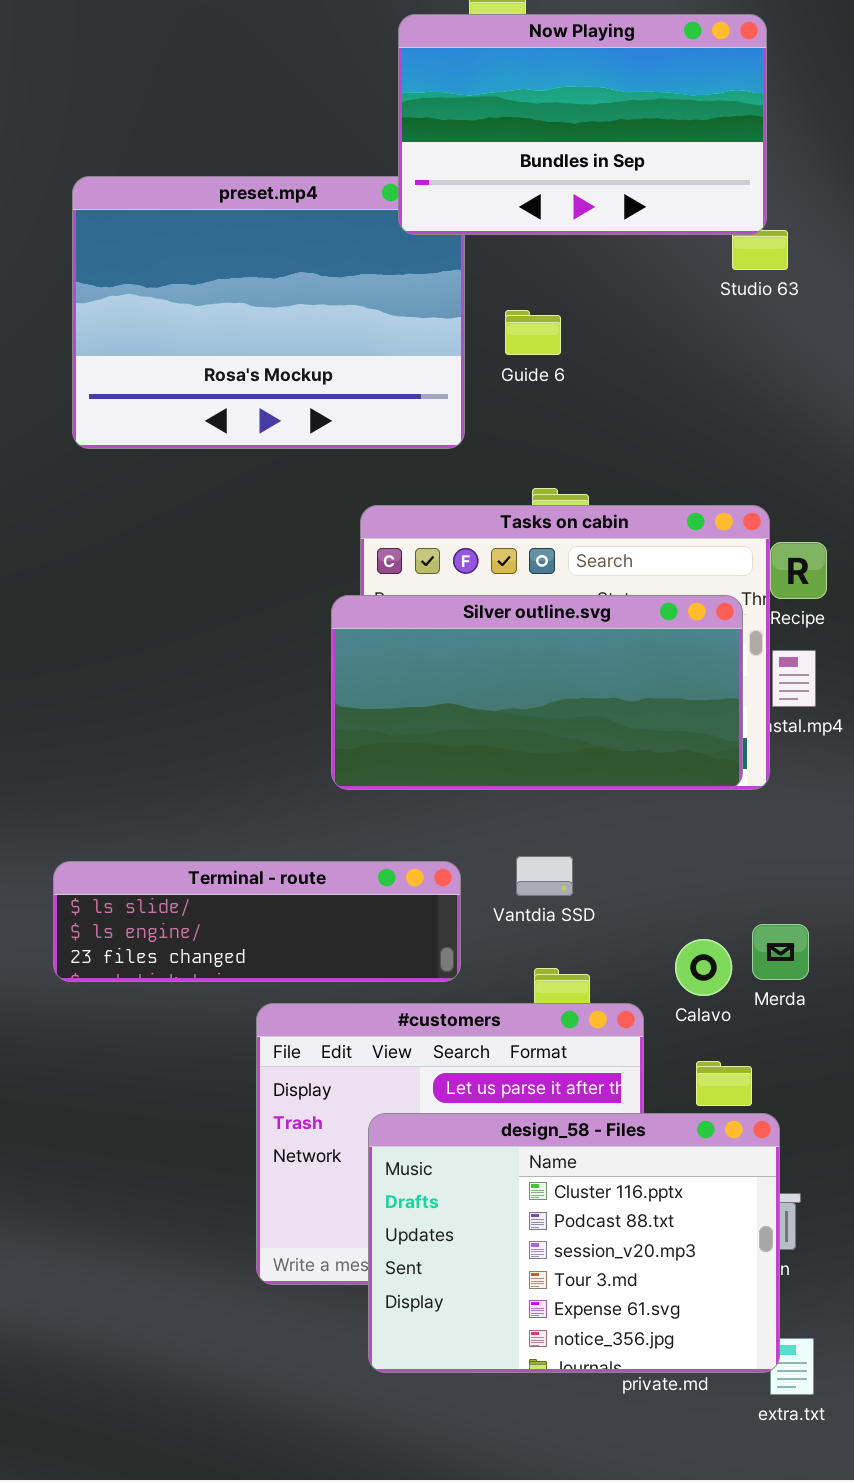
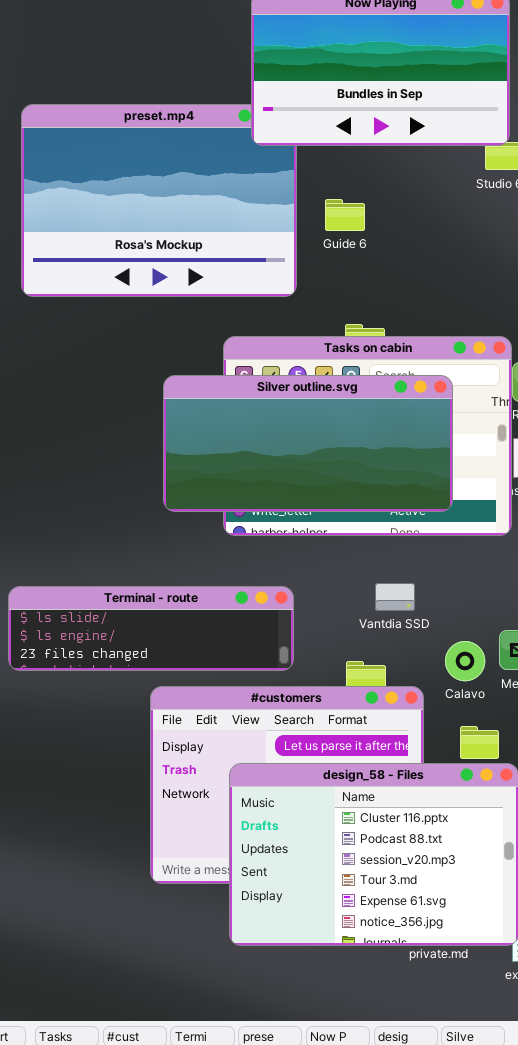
Silver outline.svg: [331,595,743,790] -> [163,375,453,512], moved
Vantdia SSD: [516,856,573,896] -> [375,583,415,611], moved

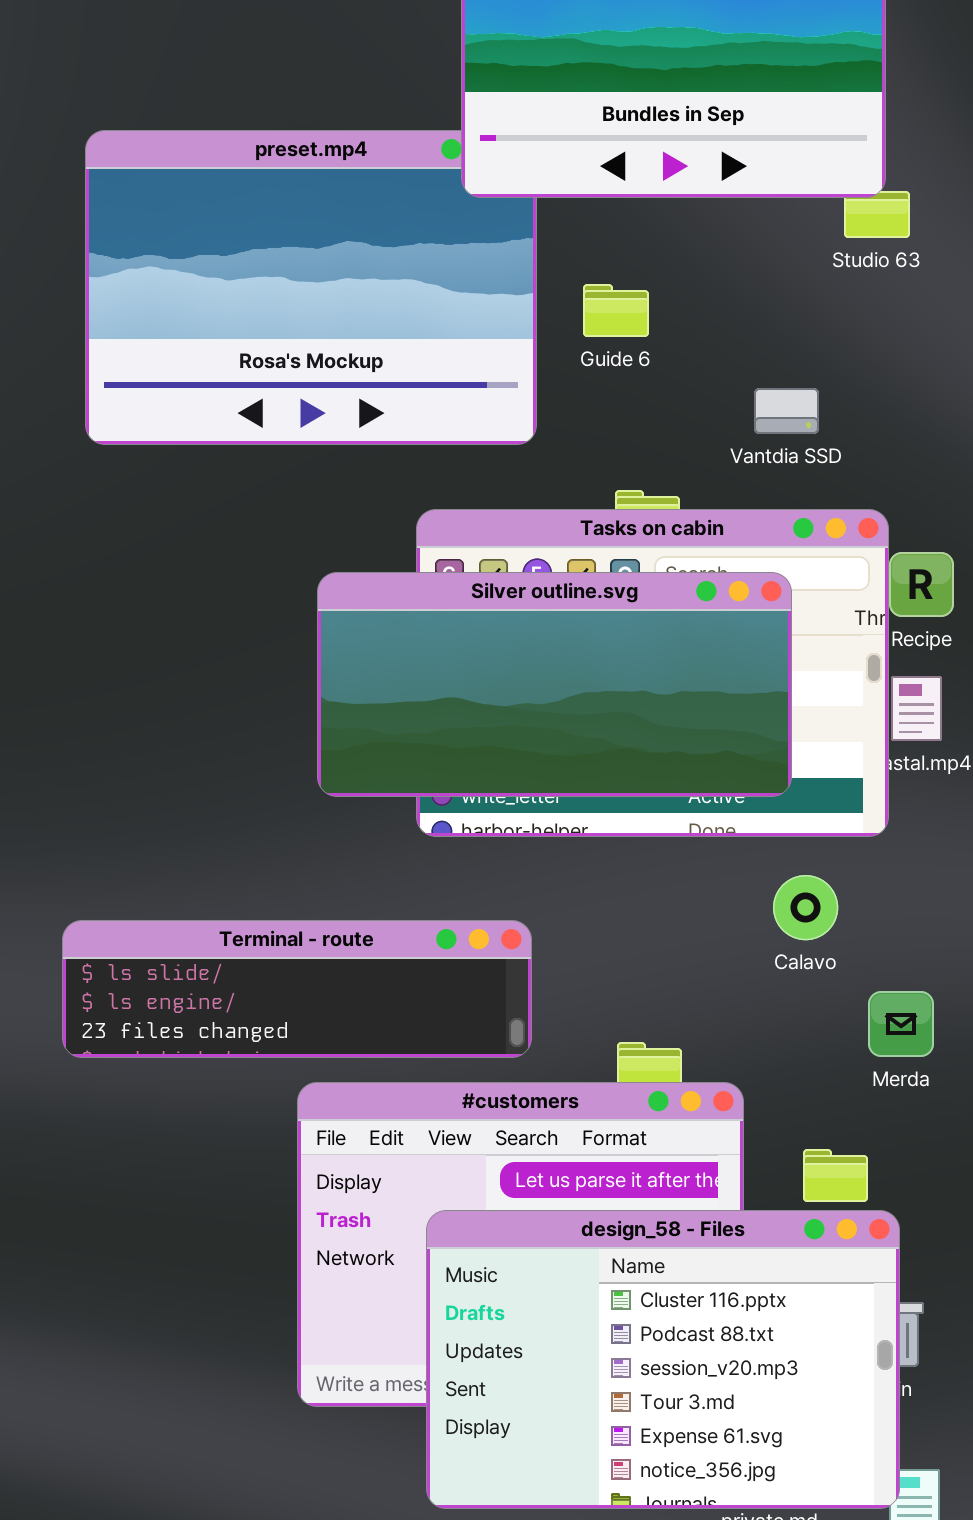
Vantdia SSD: [375,583,415,611] -> [754,388,819,434], moved
Calavo: [445,641,485,681] -> [773,875,838,940], moved

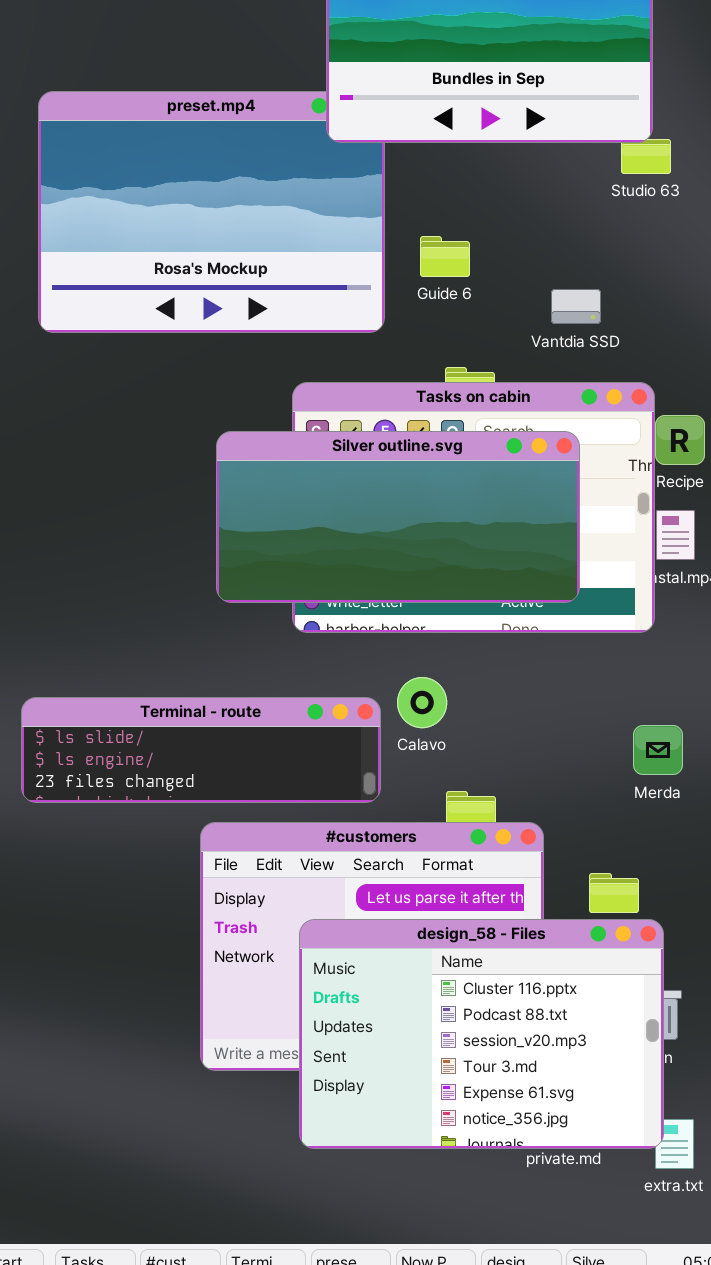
Guide 6: [583,284,649,337] -> [420,236,470,277], moved
Calavo: [773,875,838,940] -> [397,677,447,728], moved
Merda: [868,991,934,1057] -> [633,725,683,775], moved

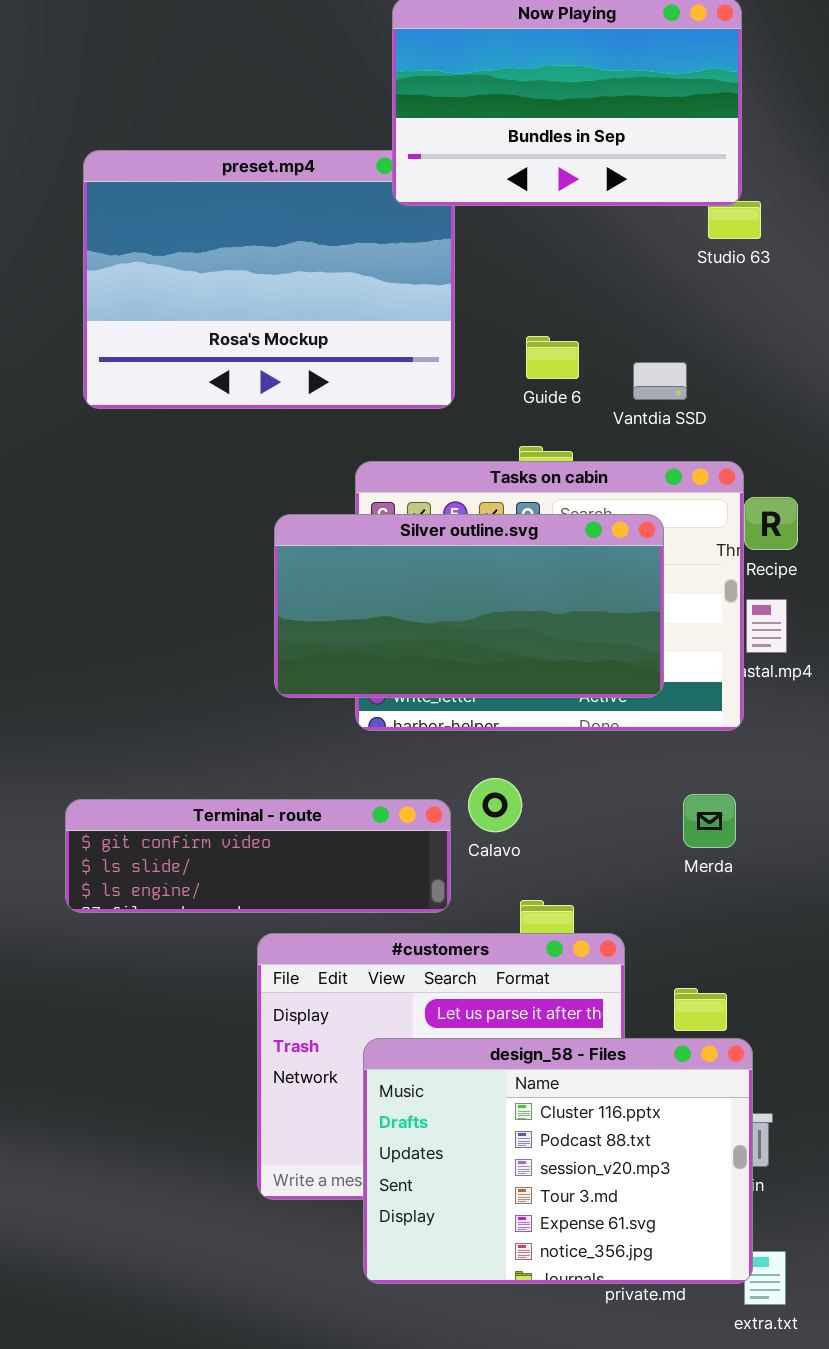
Guide 6: [420,236,470,277] -> [526,336,579,379], moved
Terminal - route: [21,697,381,803] -> [65,799,451,913], scrolled up 1 row
Merda: [633,725,683,775] -> [683,794,736,848], moved

